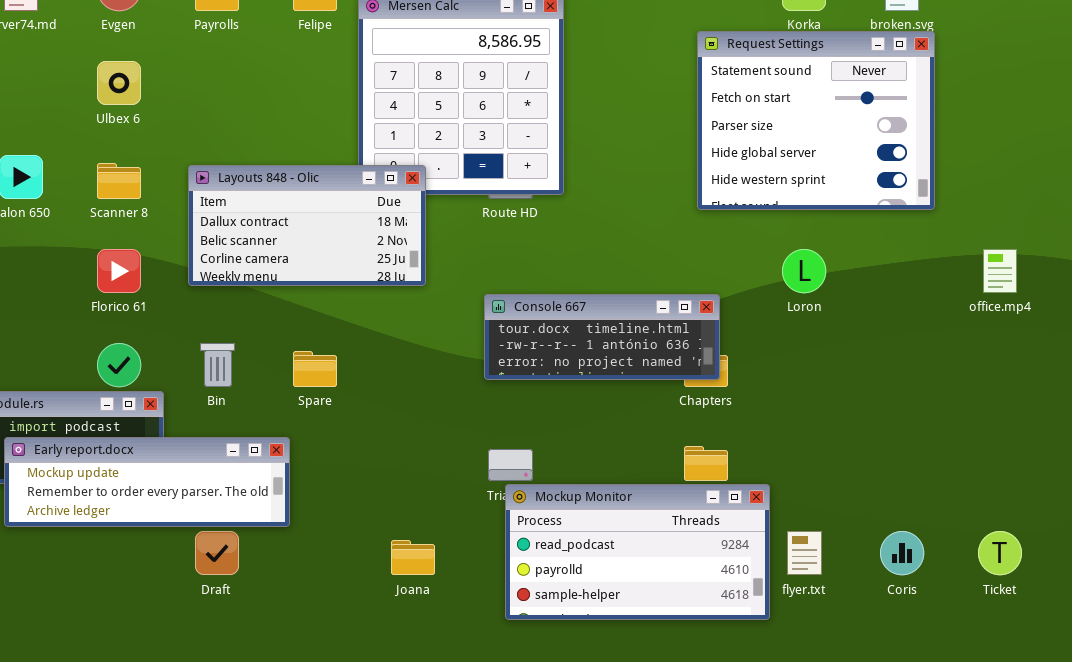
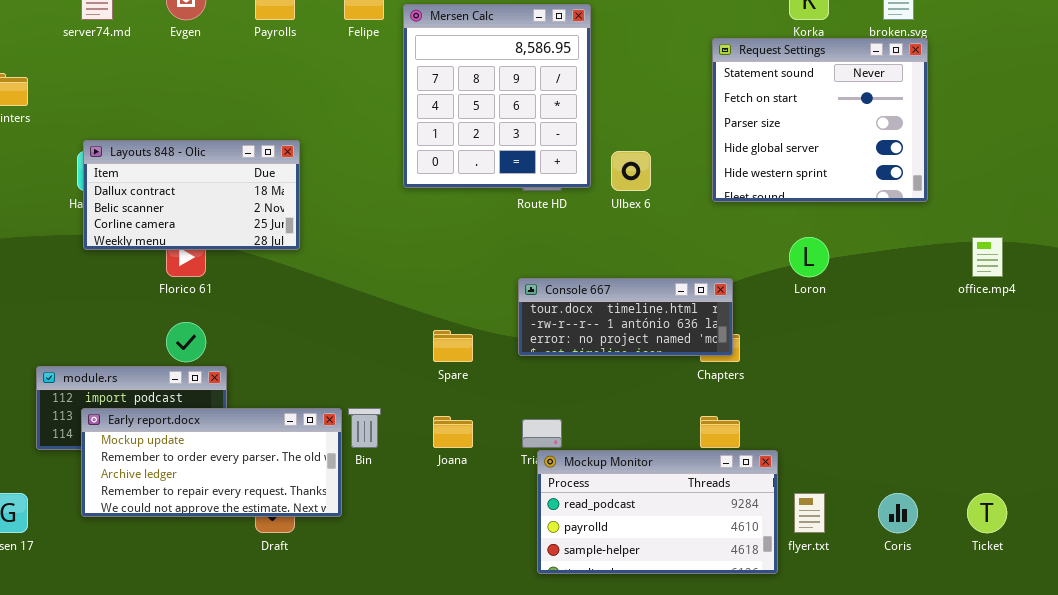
Ulbex 6: [97,61,141,105] -> [611,151,651,191], moved
Layouts 848 - Olic: [188,165,426,286] -> [83,140,300,250], moved
Bin: [200,343,235,387] -> [348,408,381,448], moved
Spare: [293,351,337,387] -> [433,330,473,362], moved
Early report.docx: [4,437,290,527] -> [81,408,342,517], resized
Joana: [391,540,435,575] -> [433,416,473,448], moved

